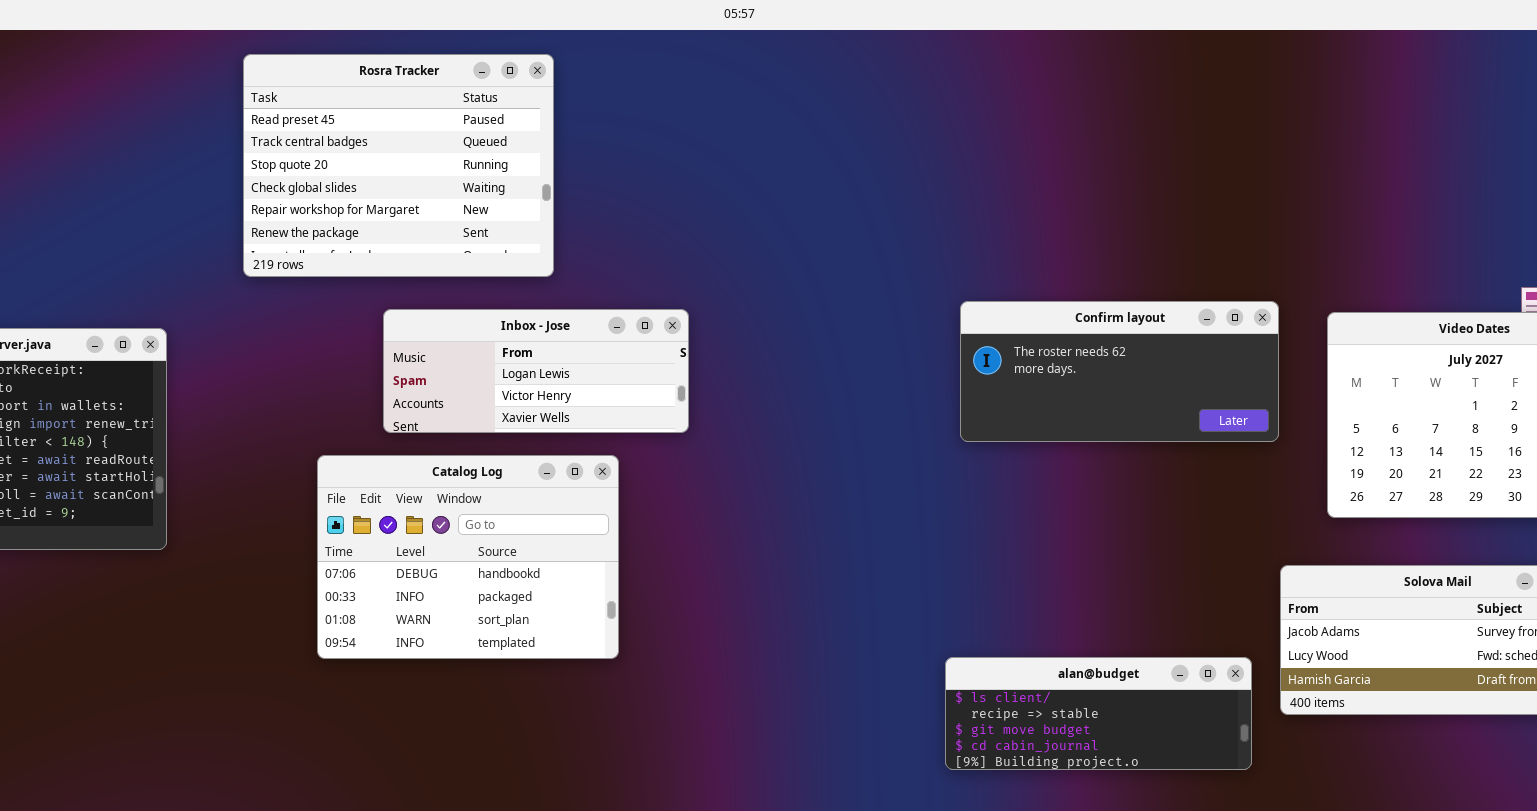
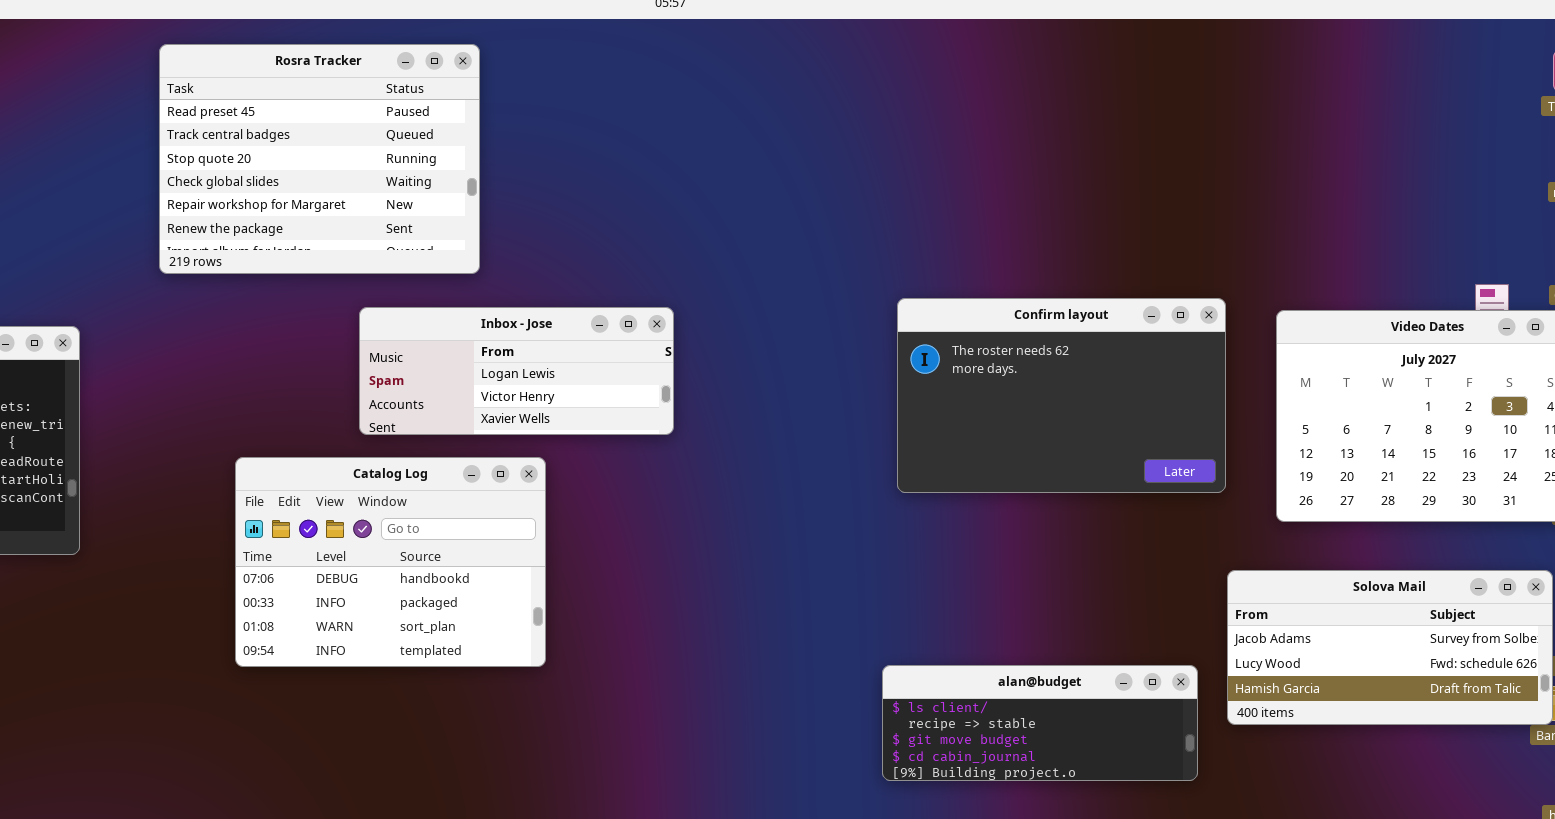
Confirm layout: [960,301,1279,442] -> [897,298,1226,493], resized
Inbox - Jose: [383,309,689,433] -> [359,307,674,435], moved

